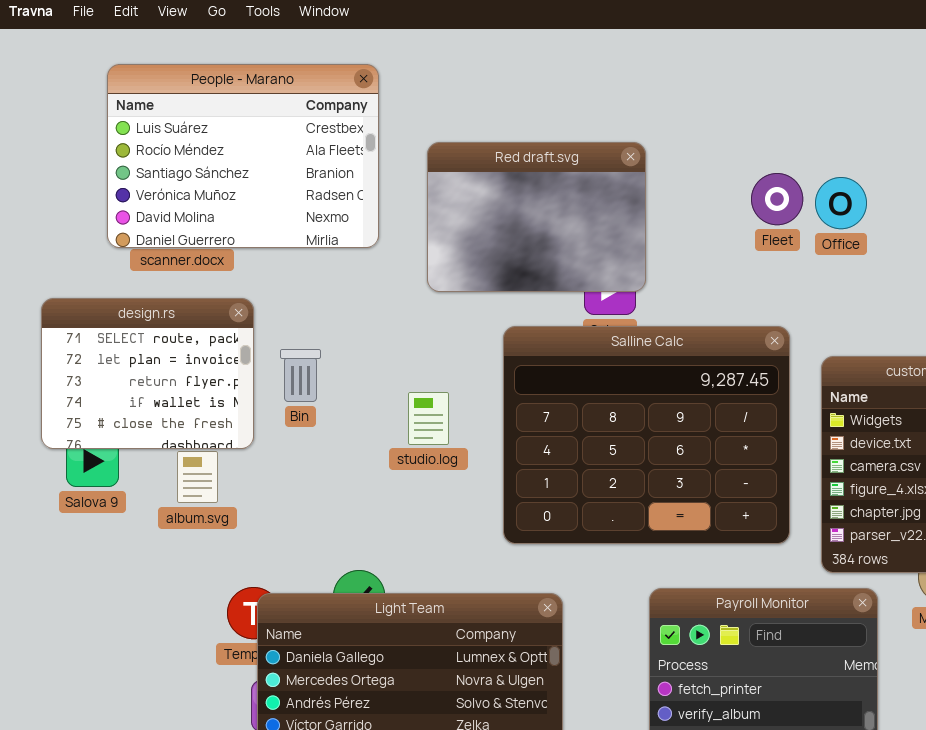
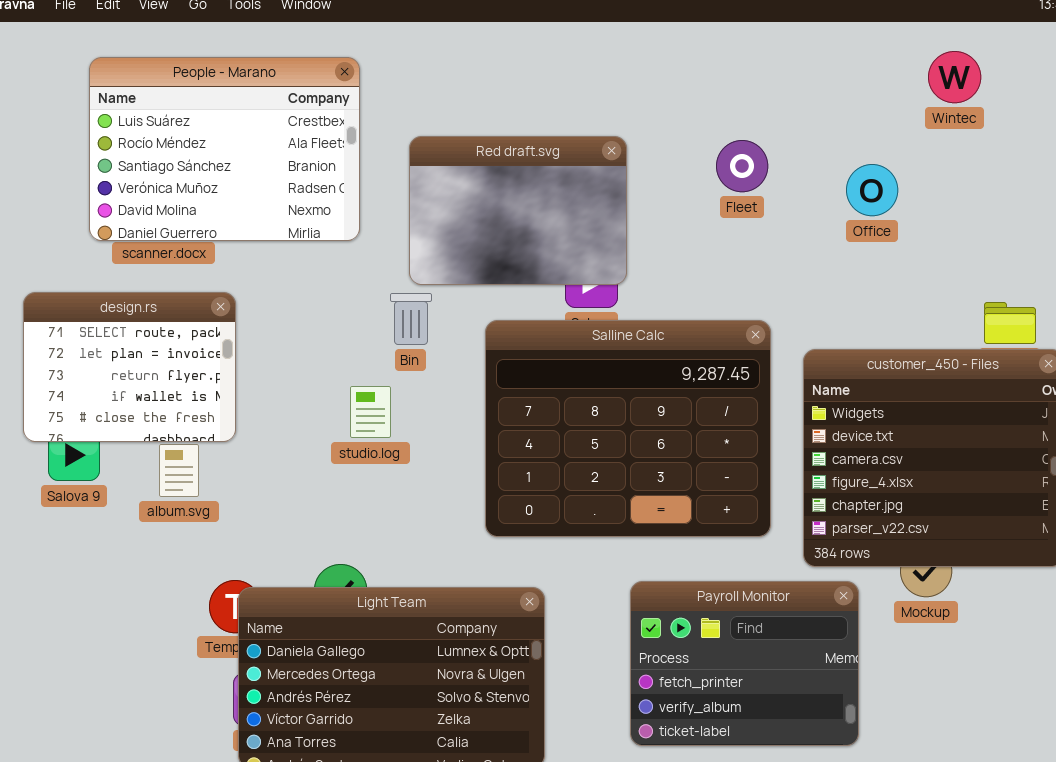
Fleet: [751,173,803,225] -> [716,140,768,192], moved
Office: [815,177,867,229] -> [846,164,898,216], moved
Bin: [280,349,321,402] -> [390,293,432,345], moved
studio.log: [408,392,449,445] -> [350,386,391,438], moved

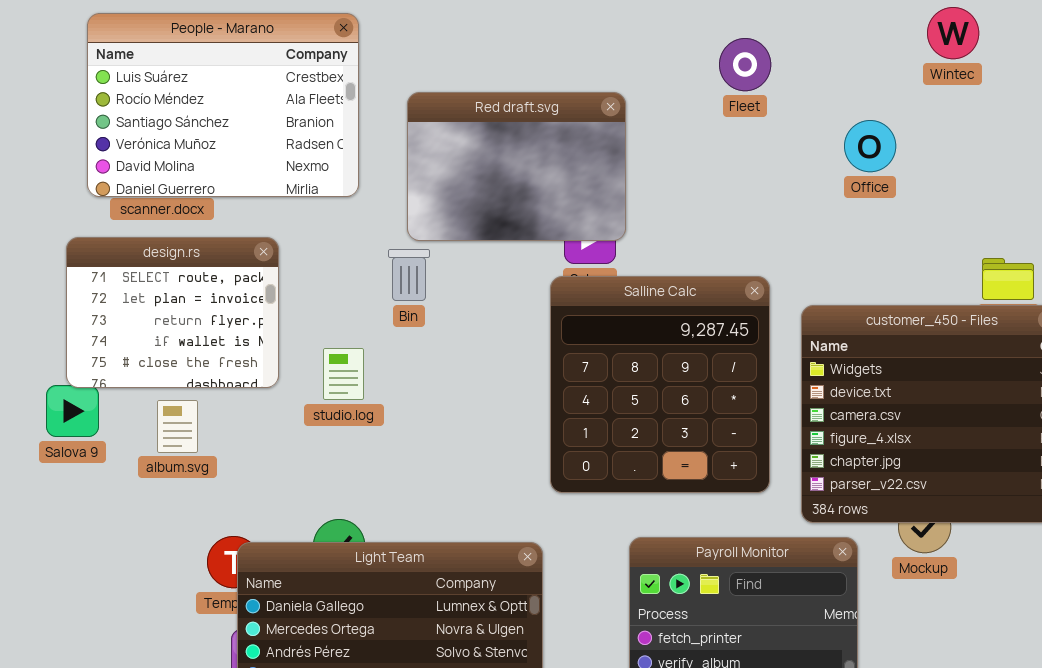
Fleet: [716,140,768,192] -> [719,38,771,91], moved
design.rs: [23,292,236,442] -> [66,237,279,388], moved
Salline Calc: [485,320,771,537] -> [550,276,770,493], resized
studio.log: [350,386,391,438] -> [323,348,364,400], moved

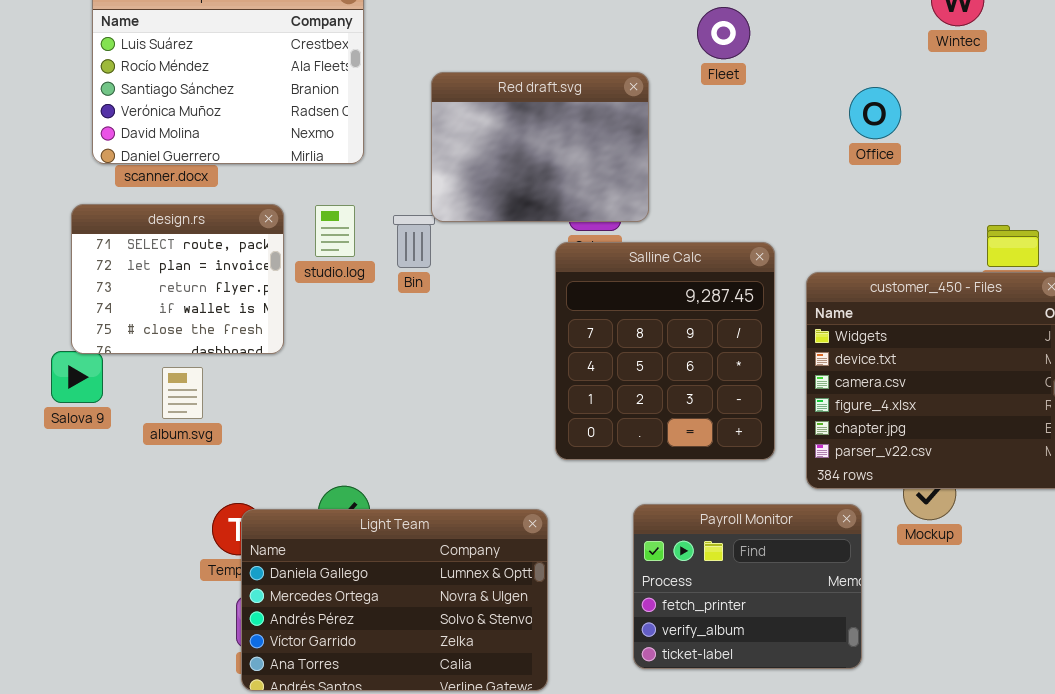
Fleet: [719,38,771,91] -> [697,7,750,59], moved
Red draft.svg: [407,92,626,241] -> [431,72,649,222], moved
studio.log: [323,348,364,400] -> [315,205,355,257], moved

